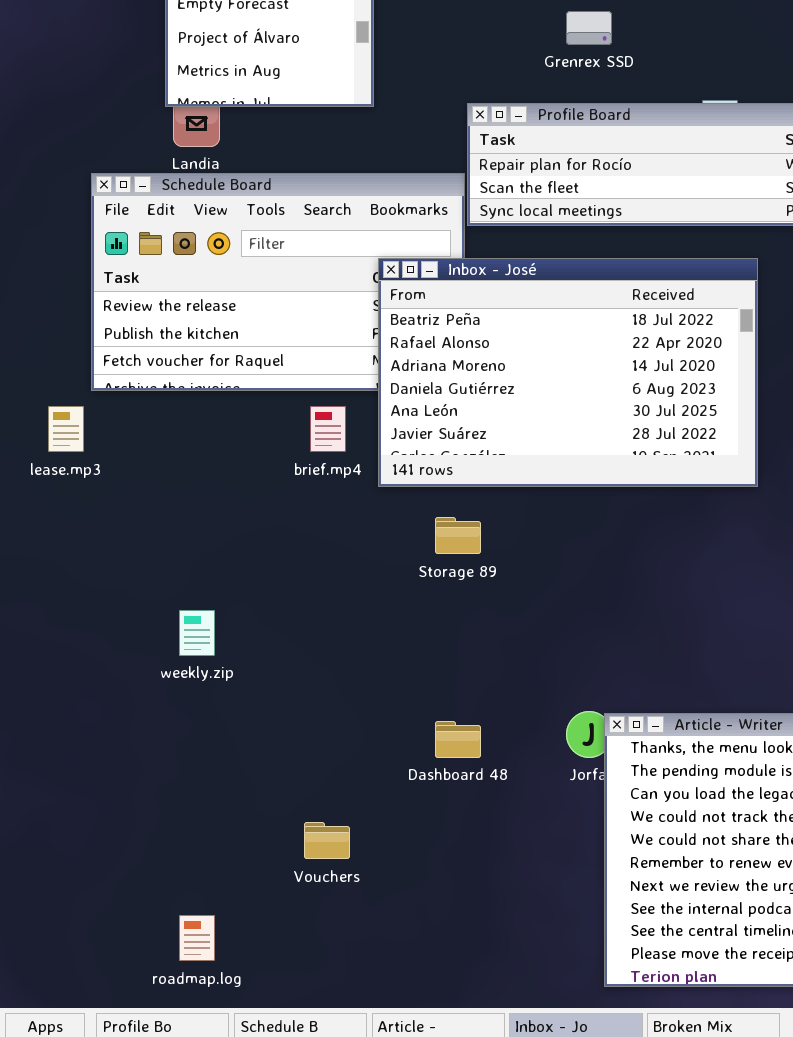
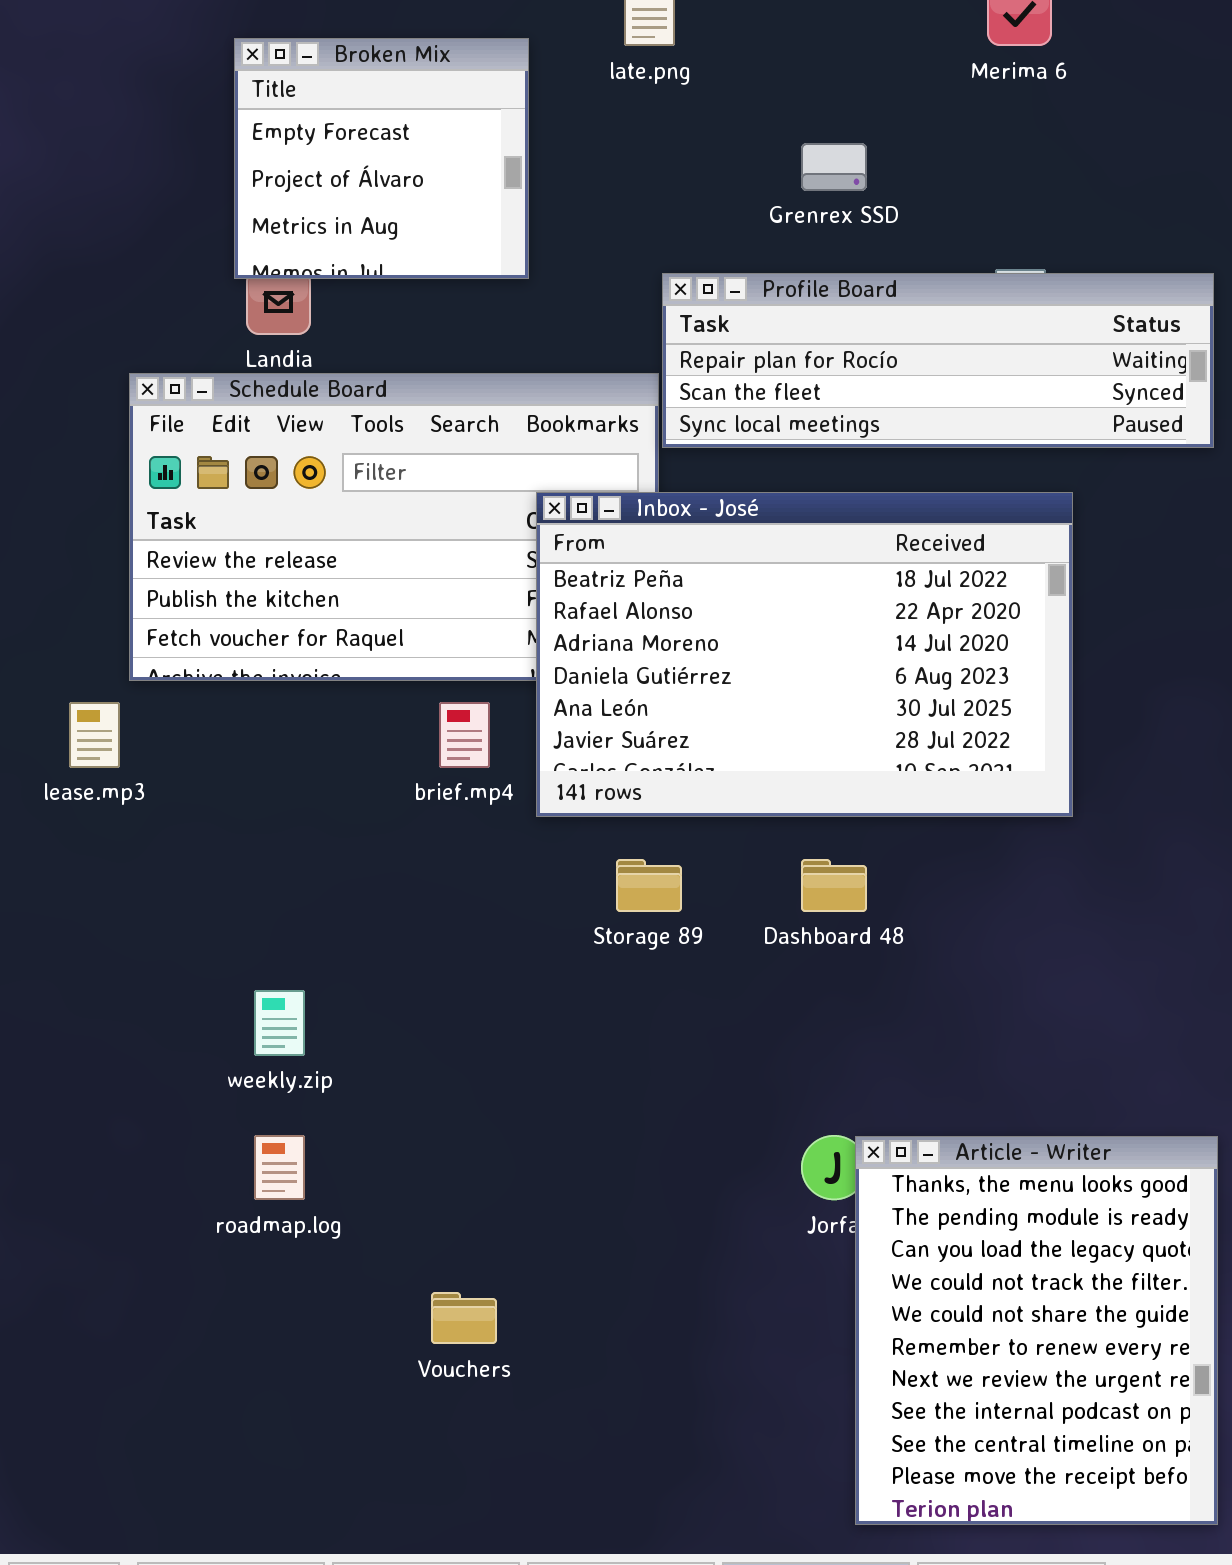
Dashboard 48: [435,721,481,758] -> [801,859,867,912], moved
roadmap.log: [179,915,215,961] -> [254,1135,305,1200], moved

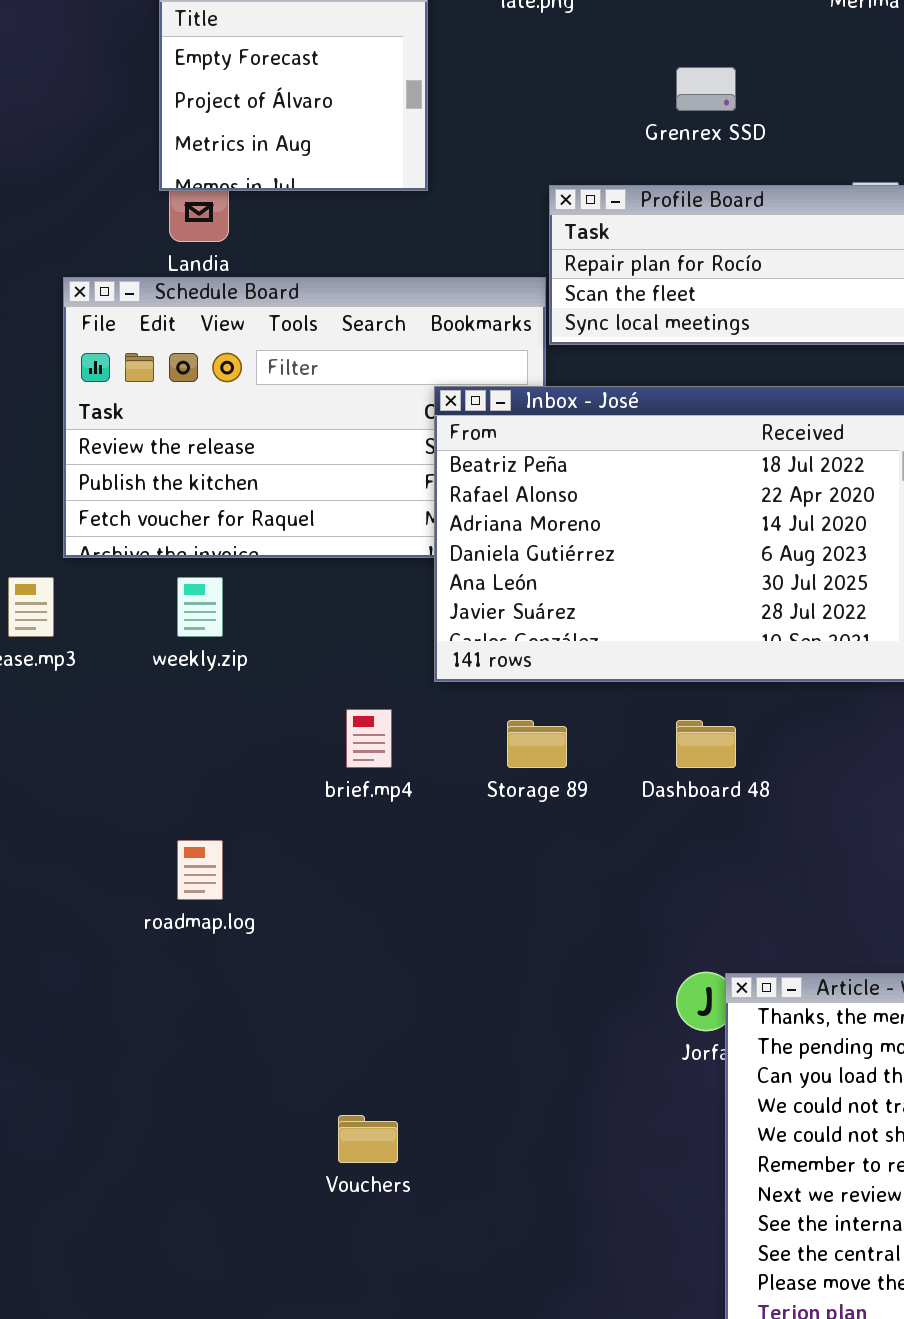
brief.mp4: [439,702,490,768] -> [346,709,392,768], moved
weekly.zip: [254,990,305,1056] -> [177,577,223,637], moved
roadmap.log: [254,1135,305,1200] -> [177,840,223,900], moved

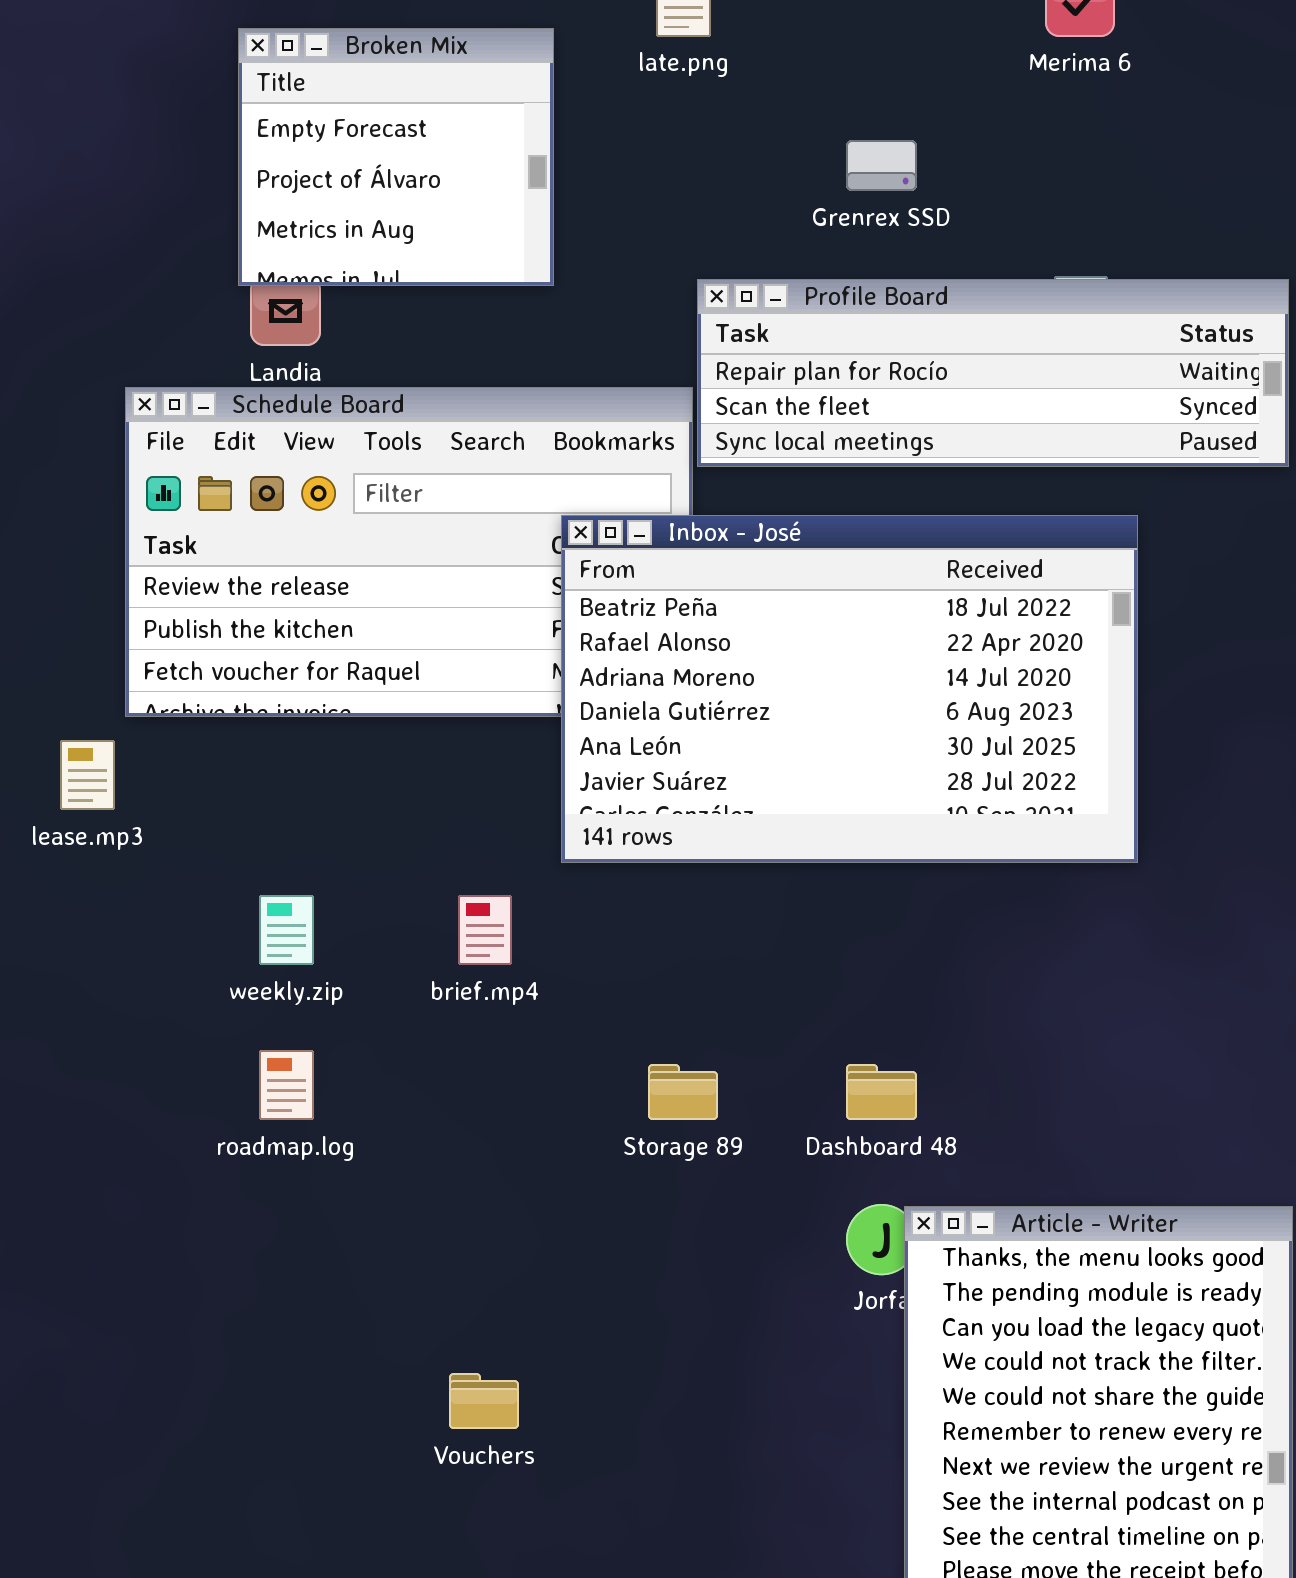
weekly.zip: [177,577,223,637] -> [259,895,314,965], moved
Storage 89: [507,720,567,768] -> [648,1064,718,1120], moved
Dashboard 48: [676,720,736,768] -> [846,1064,917,1120], moved

